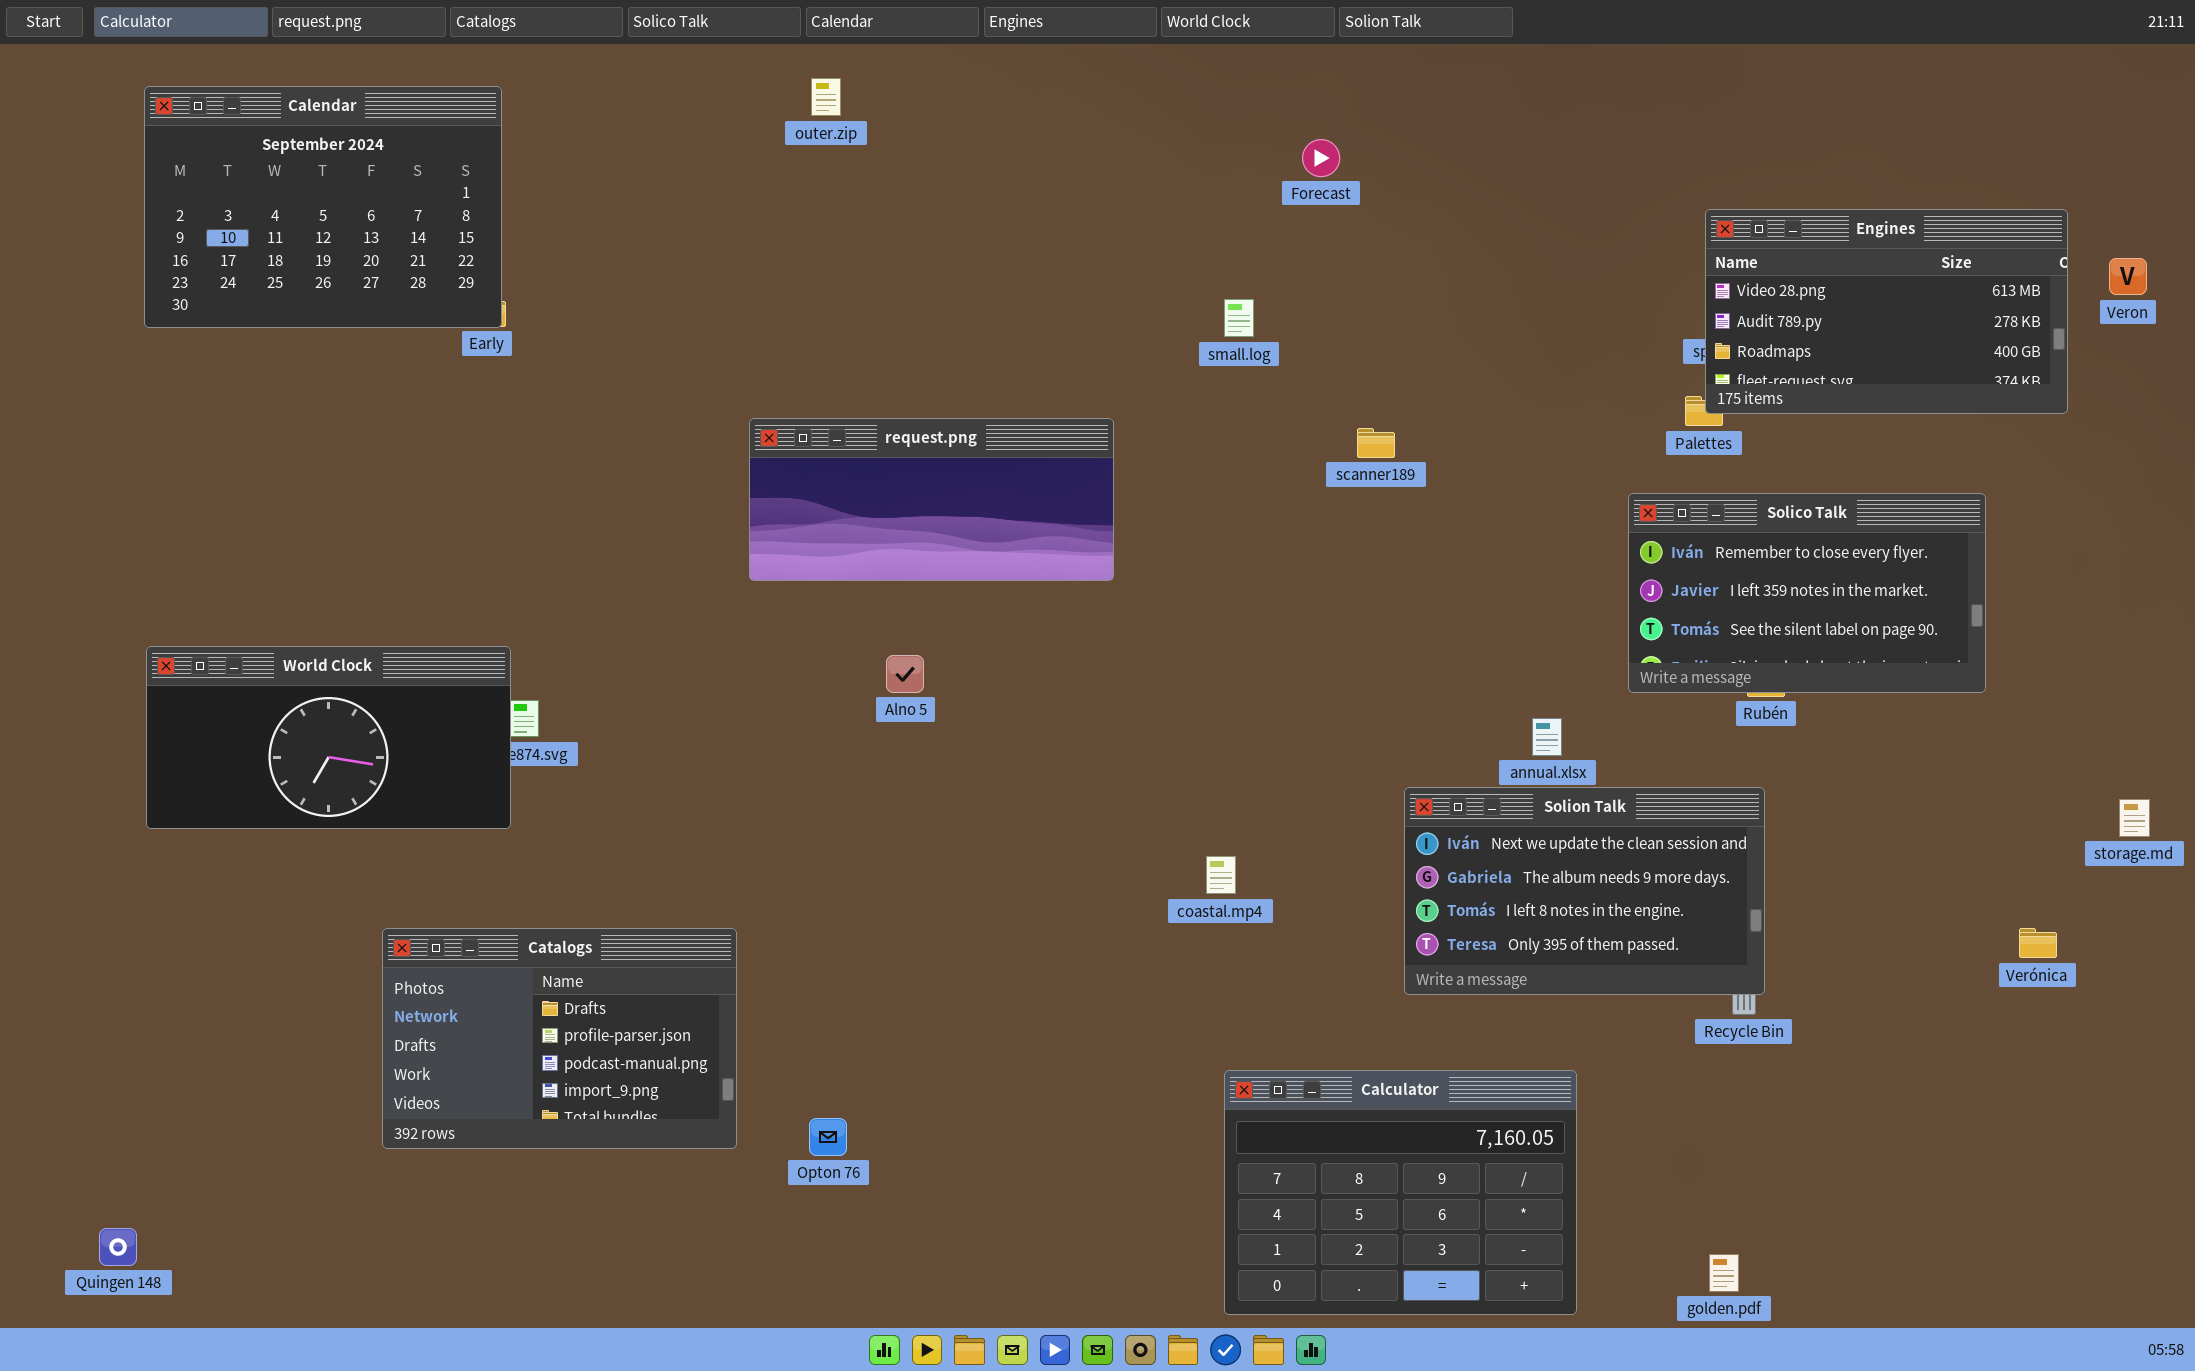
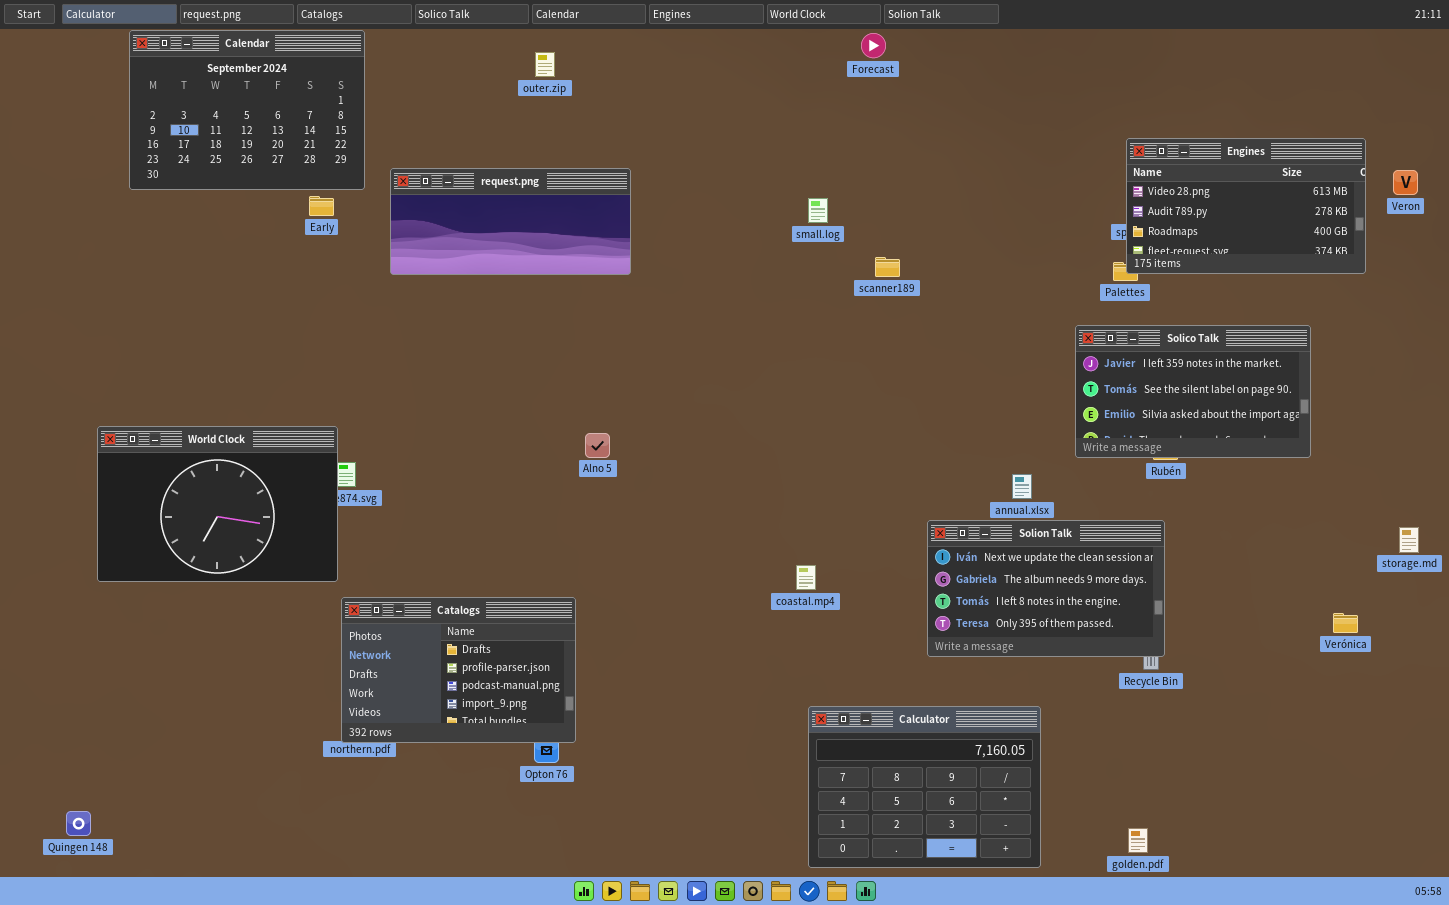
Calendar: [144,86,502,328] -> [129,30,365,190], moved
Forecast: [1302,139,1340,177] -> [861,33,886,58], moved
request.png: [749,418,1114,581] -> [390,168,631,275], moved
scanner189: [1357,428,1395,458] -> [875,257,900,277], moved
Solico Talk: [1628,493,1986,693] -> [1075,325,1311,458], scrolled down 1 row
World Clock: [146,646,511,829] -> [97,426,338,582], resized
Catalogs: [382,928,737,1149] -> [341,597,576,743], moved

